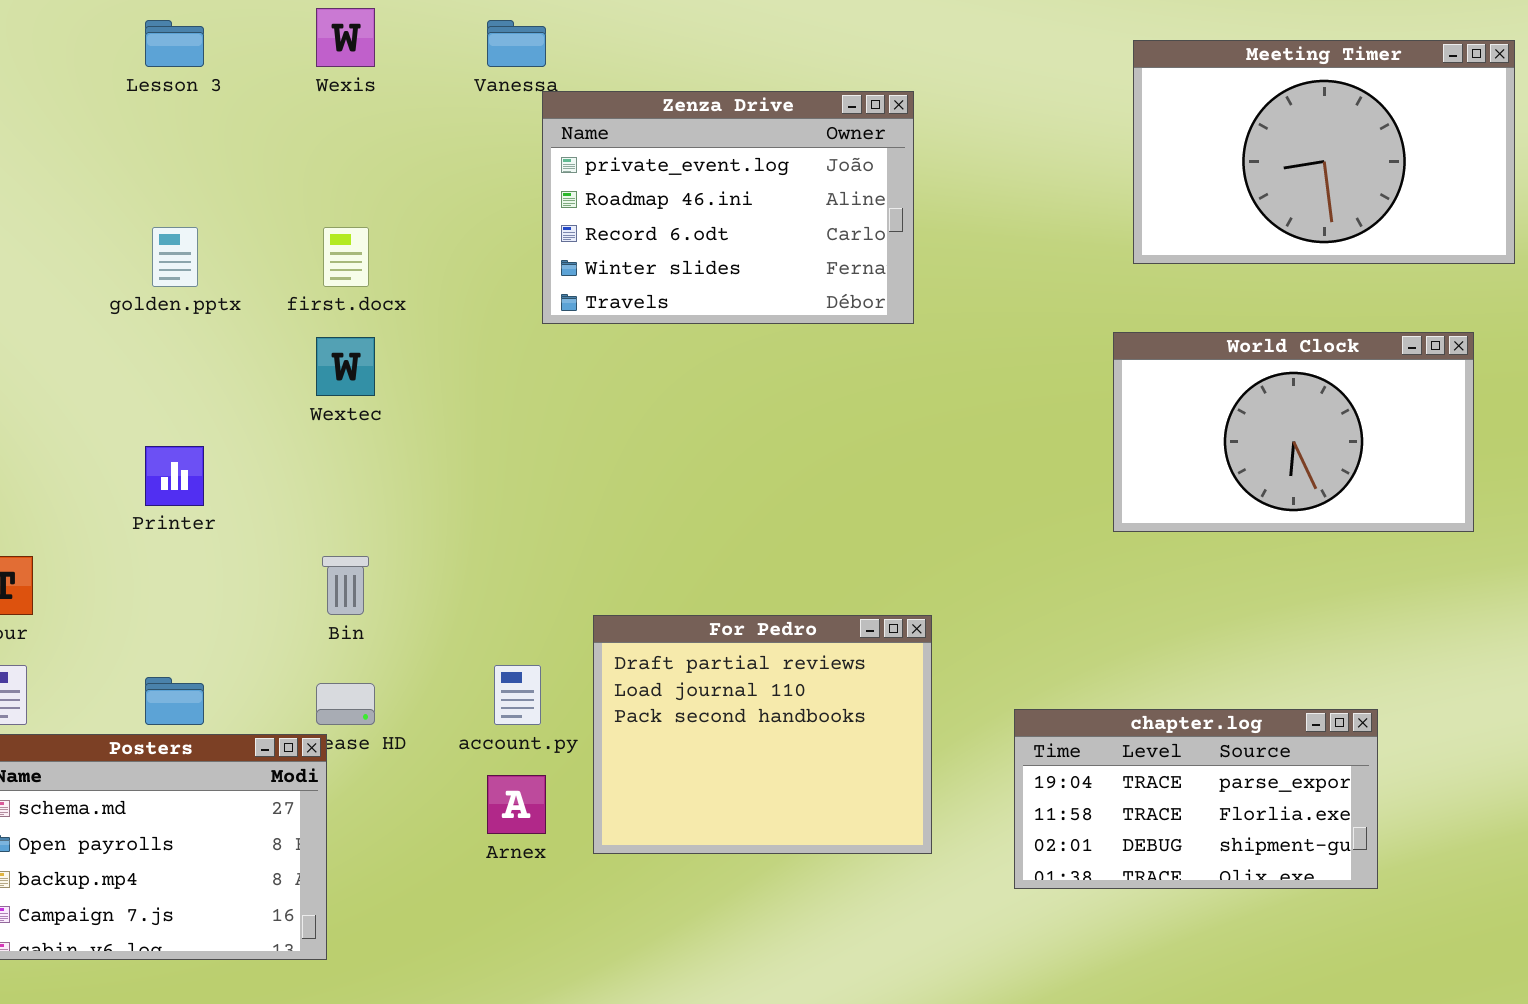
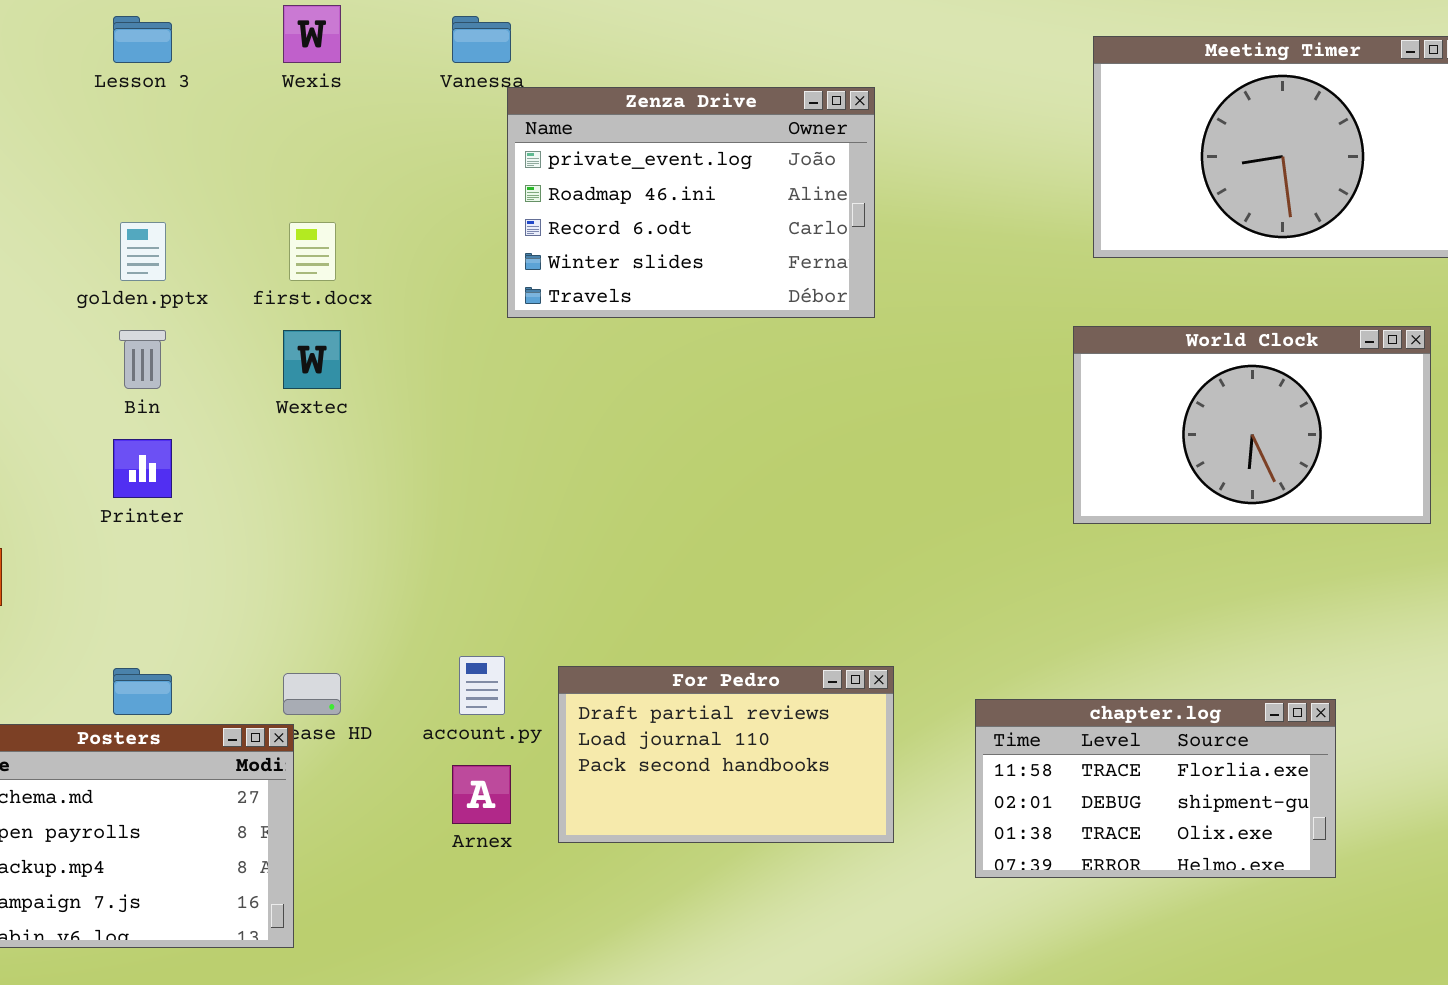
Bin: [322,556,369,615] -> [119,330,166,389], moved
For Pedro: [593,615,932,854] -> [558,666,894,843], resized
chapter.log: [1014,709,1378,889] -> [975,699,1336,878], scrolled down 1 row

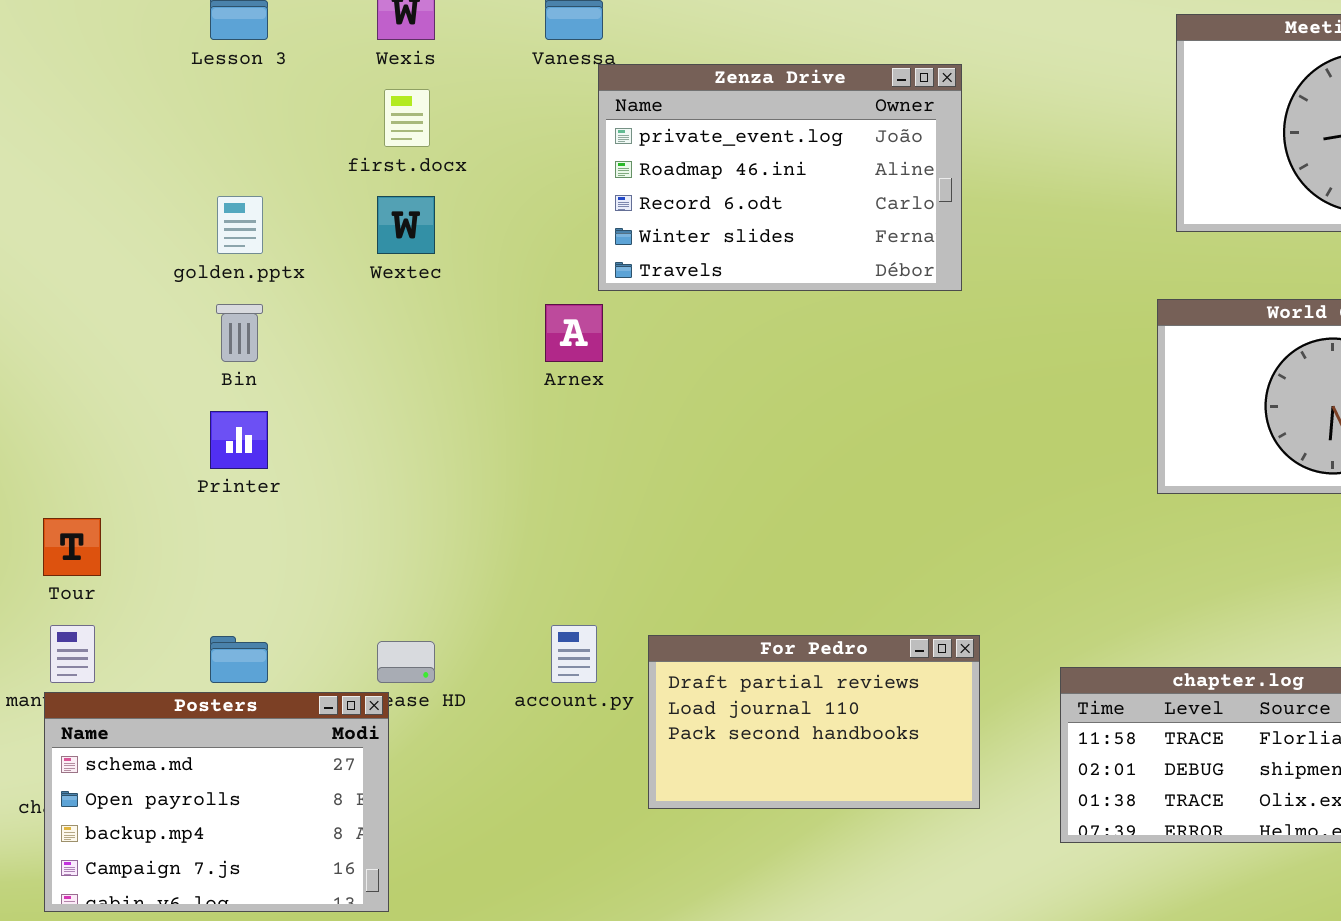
first.docx: [289,222,336,281] -> [384,89,430,147], moved
Wextec: [283,330,341,389] -> [377,196,435,254], moved
Arnex: [452,765,511,824] -> [545,304,603,362], moved

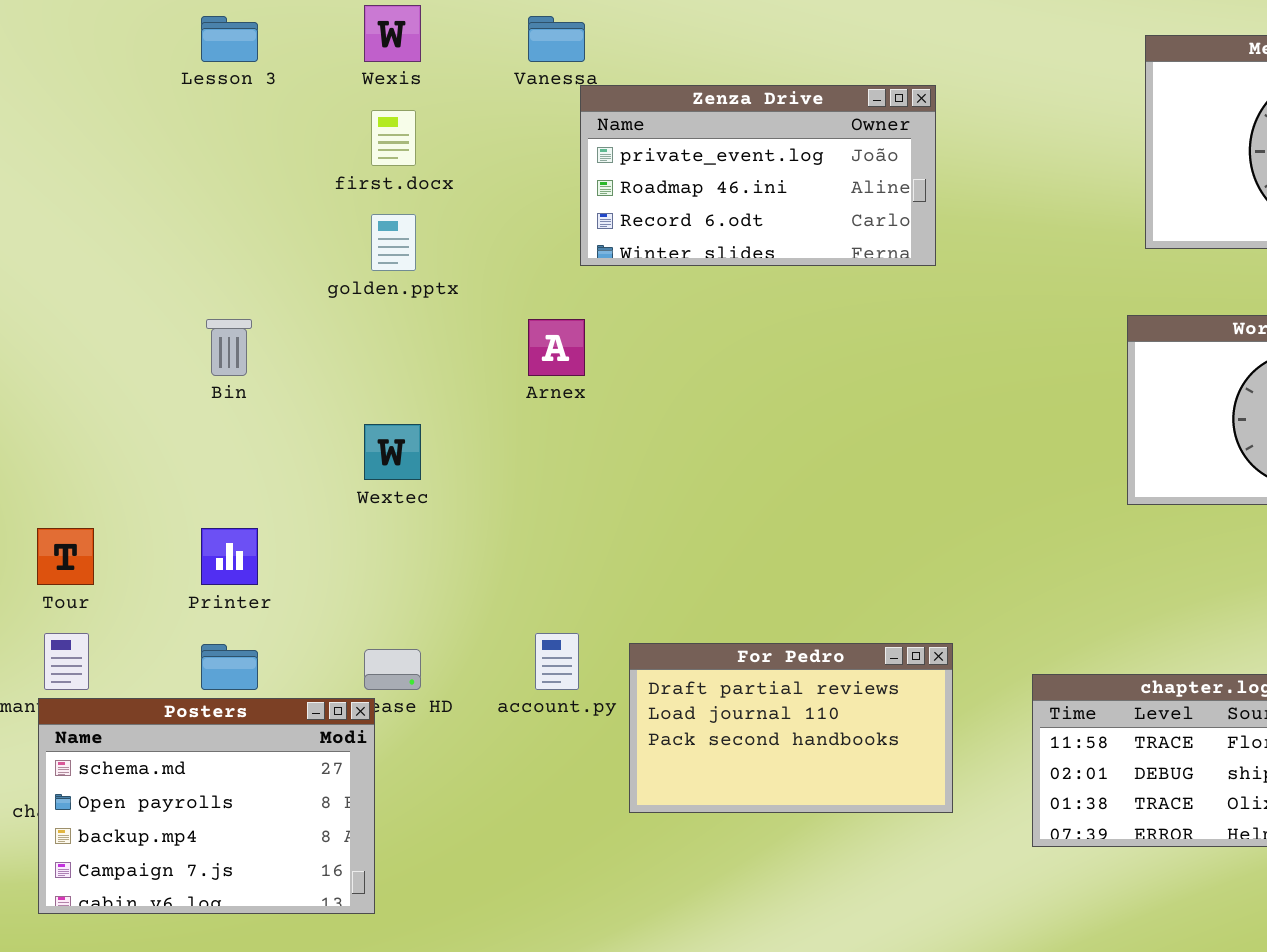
Zenza Drive: [598,64,962,291] -> [580,85,936,266], resized
golden.pptx: [217,196,263,254] -> [371,214,416,271], moved
Wextec: [377,196,435,254] -> [364,424,421,480], moved
Printer: [210,411,268,469] -> [201,528,258,585], moved

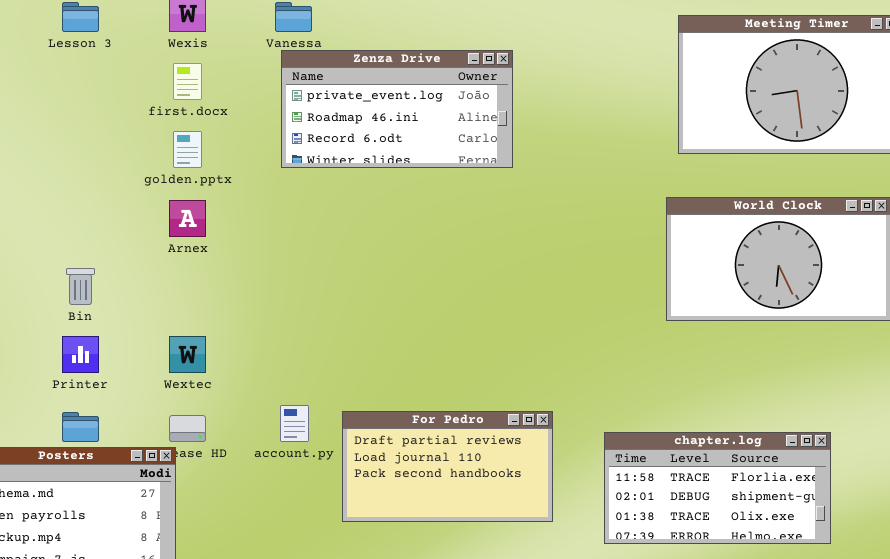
Zenza Drive: [580,85,936,266] -> [281,50,513,168], moved
Bin: [206,319,252,376] -> [66,268,95,305], moved
Arnex: [528,319,585,376] -> [169,200,206,237], moved
Wextec: [364,424,421,480] -> [169,336,206,373], moved

